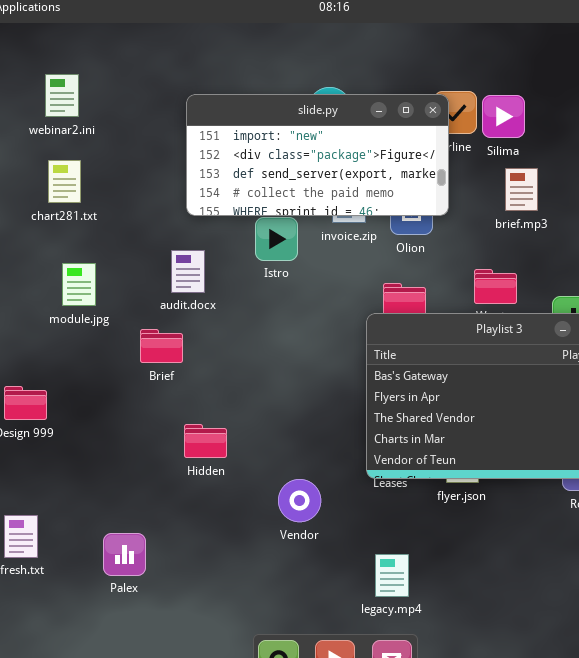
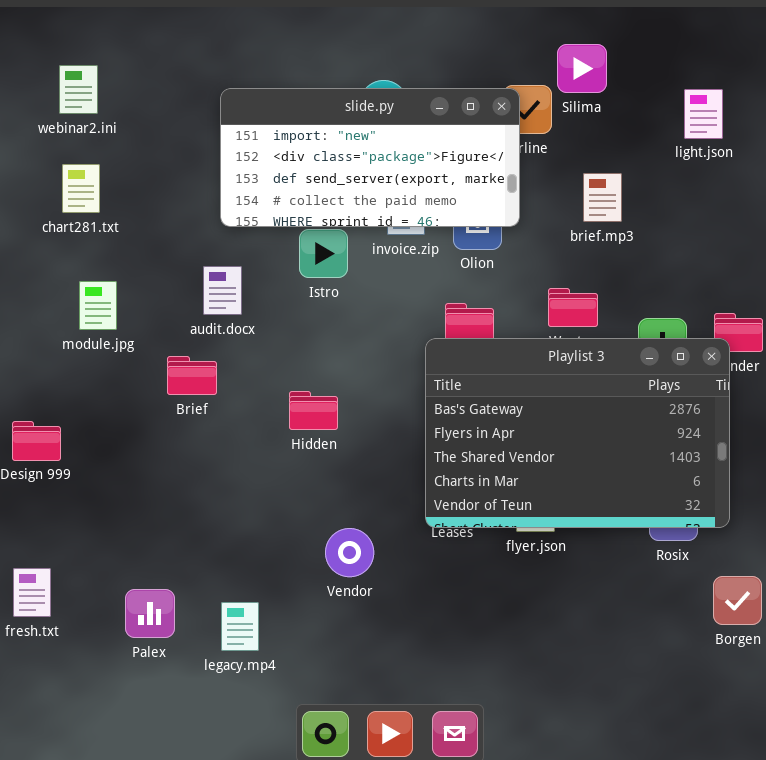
Silima: [482,95,525,138] -> [557,44,607,93], moved
Hidden: [184,424,227,458] -> [289,391,338,430], moved
legacy.mp4: [375,554,409,597] -> [221,602,259,651], moved

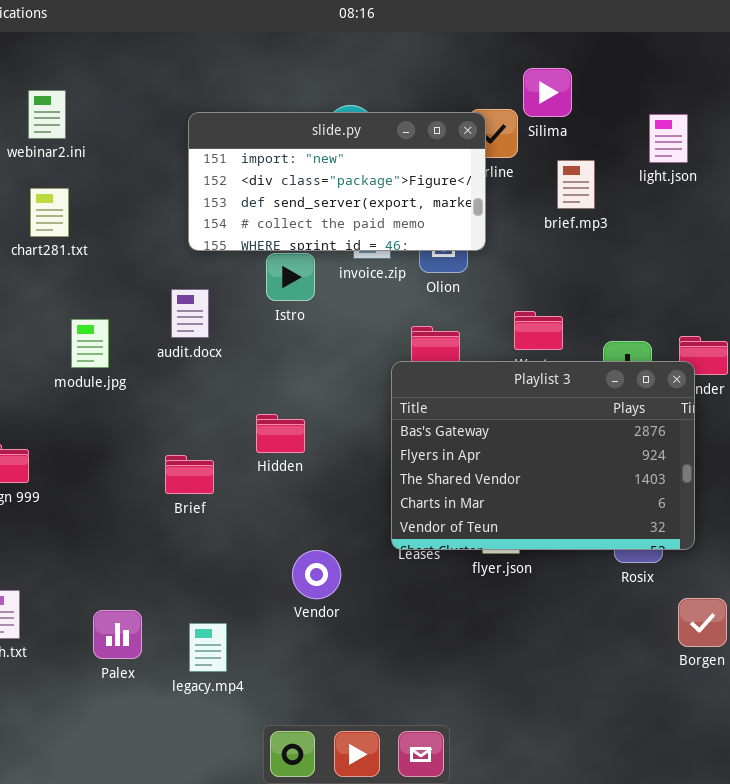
brief.mp3: [583,173,622,222] -> [557,160,595,209], moved
module.jpg: [79,281,117,330] -> [71,319,109,368], moved
Brief: [167,356,217,395] -> [165,455,214,494], moved

